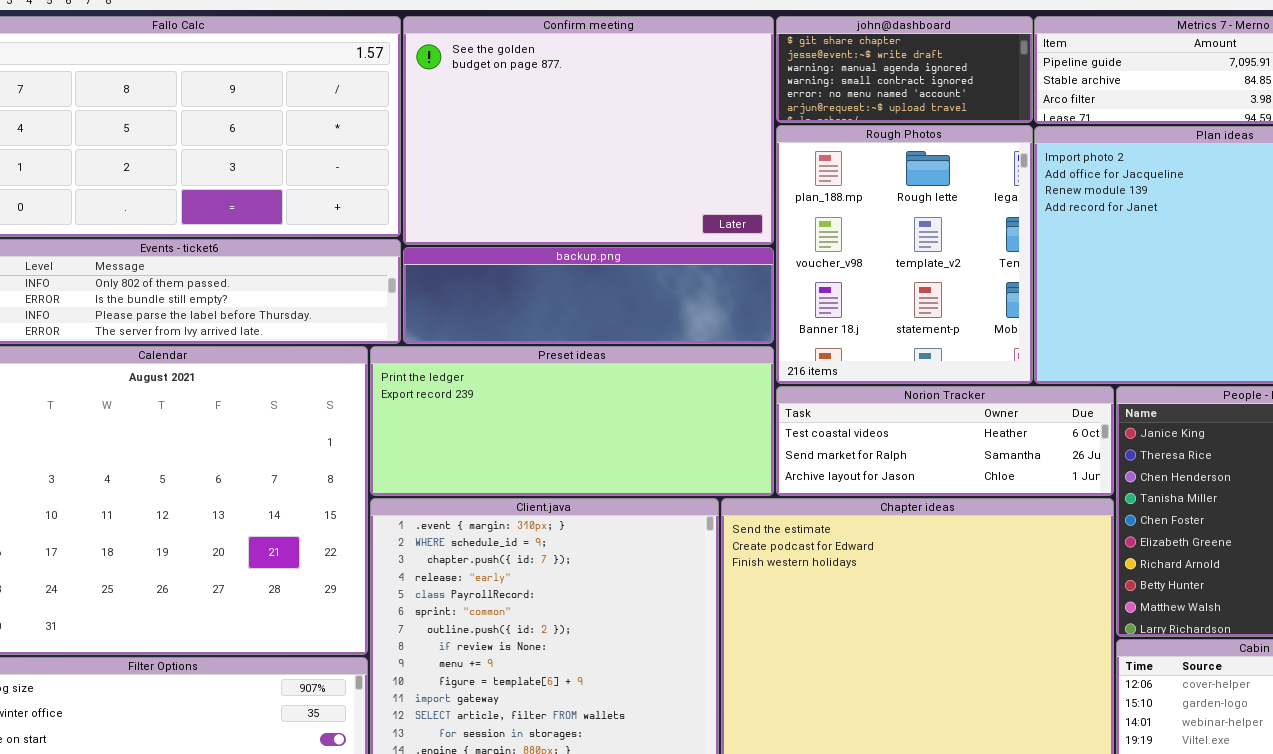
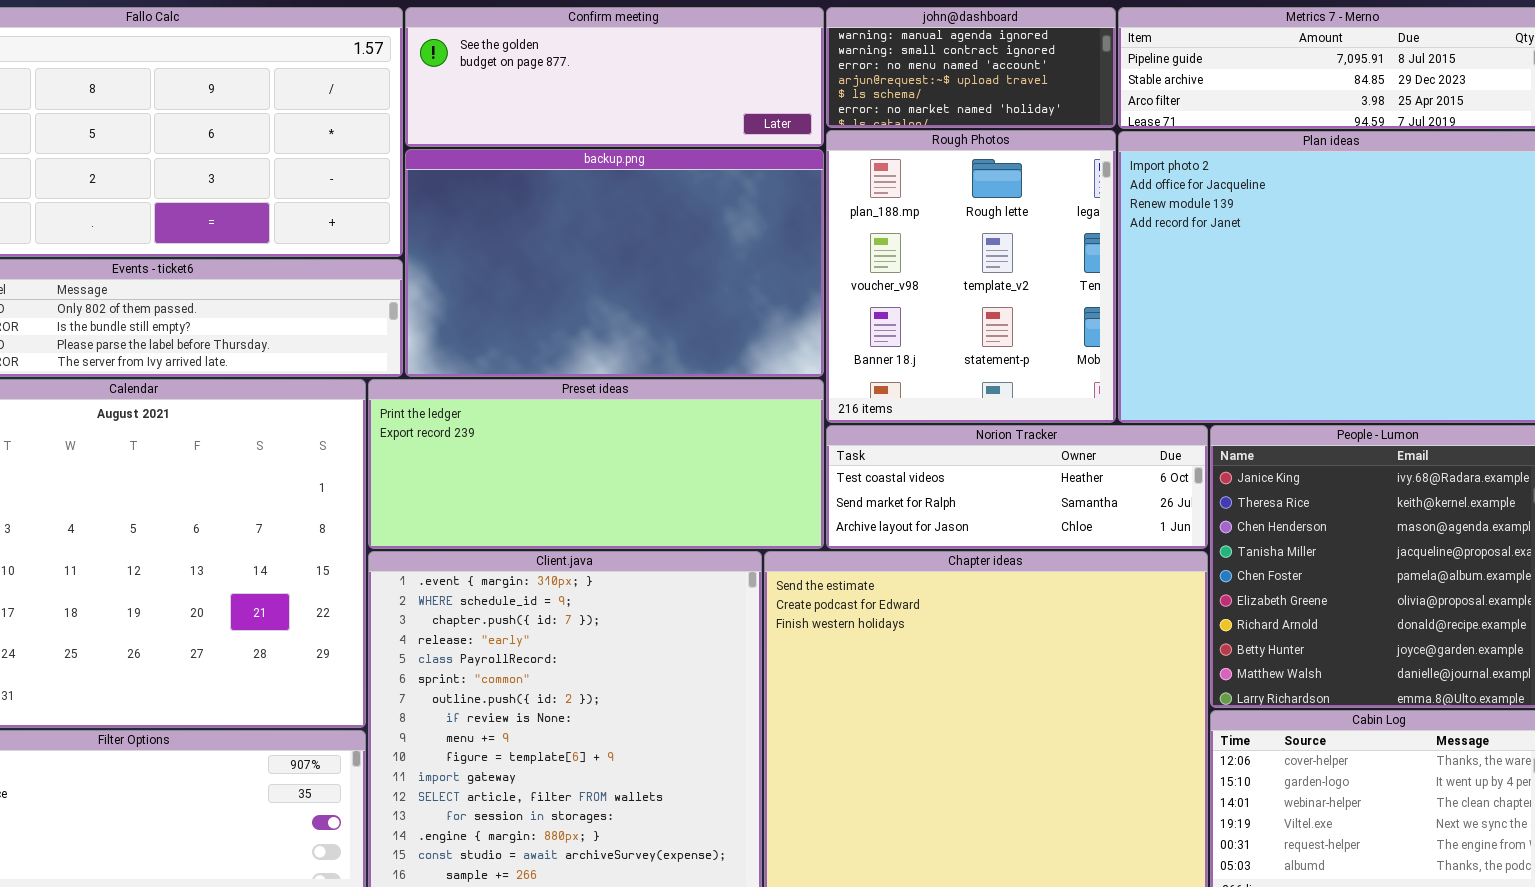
Confirm meeting: [403,16,774,245] -> [405,7,824,147], resized
john@dashboard: [776,16,1033,123] -> [826,7,1116,128], scrolled down 2 rows
backup.png: [403,247,774,344] -> [405,149,824,377], resized

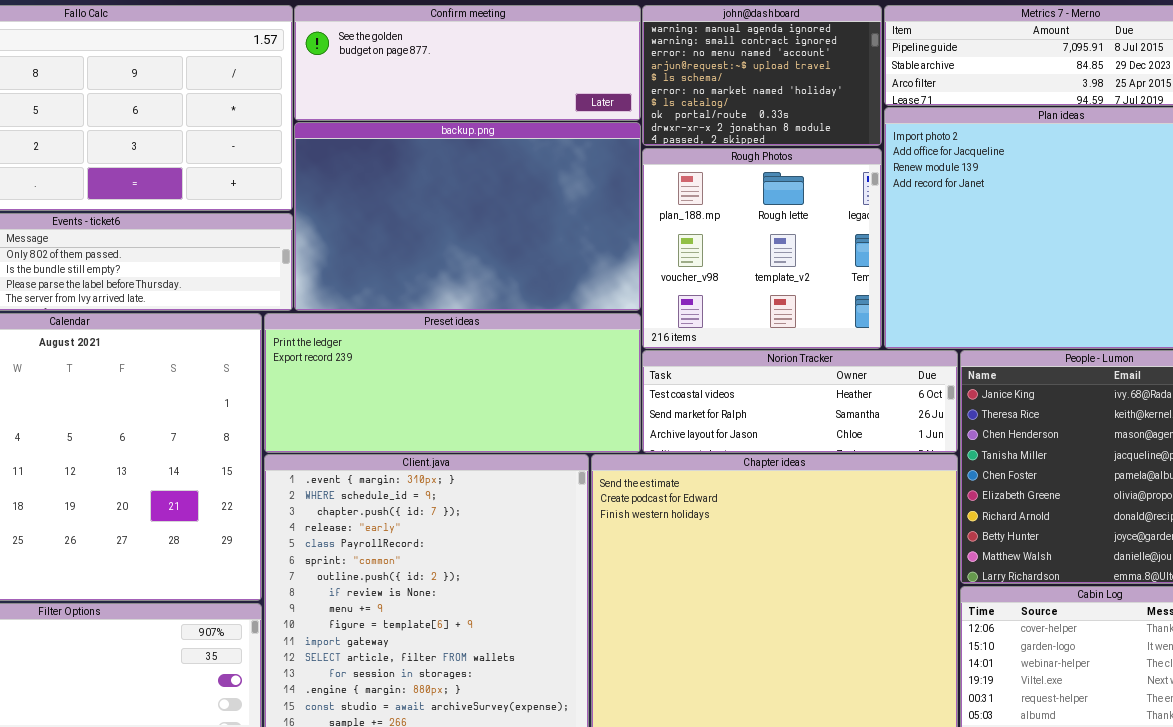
john@dashboard: [826,7,1116,128] -> [642,5,882,146], resized
Rough Photos: [826,130,1116,423] -> [642,148,882,349], resized

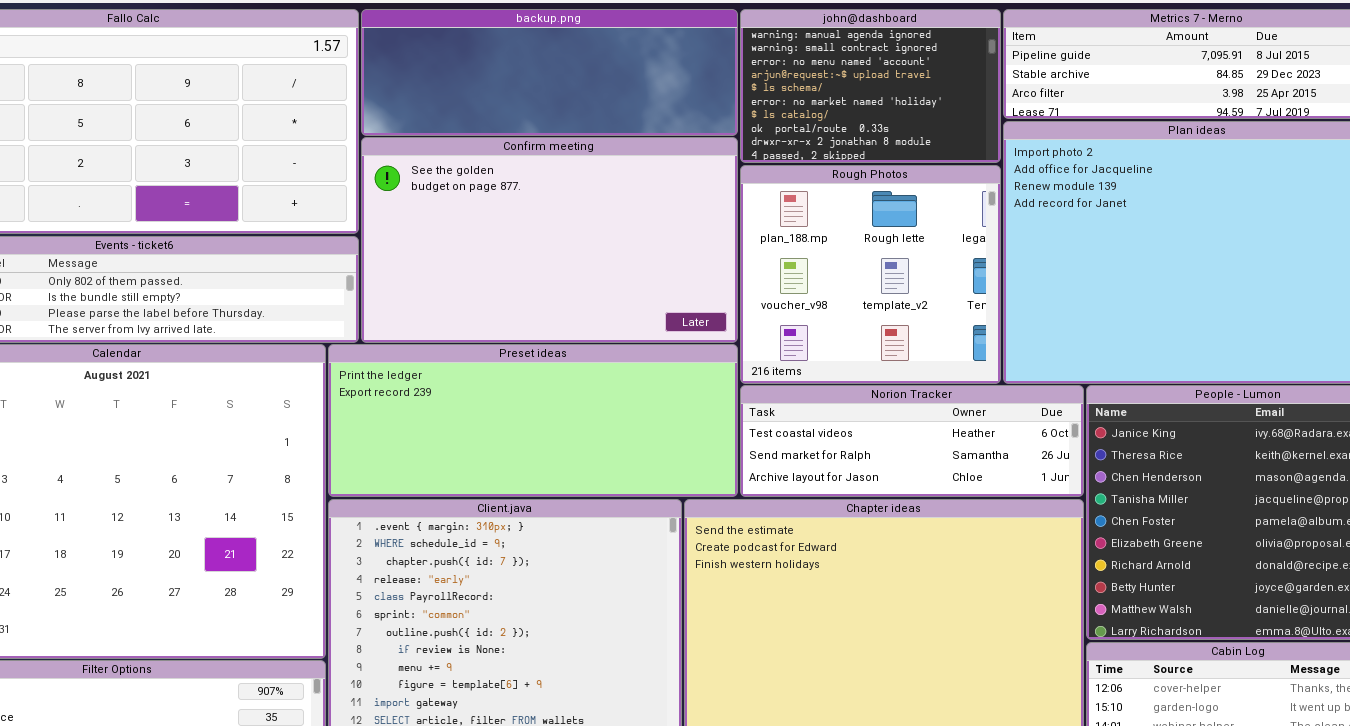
Confirm meeting: [294,5,641,121] -> [361,137,738,343], moved, resized
backup.png: [294,122,641,311] -> [361,9,738,136], moved, resized

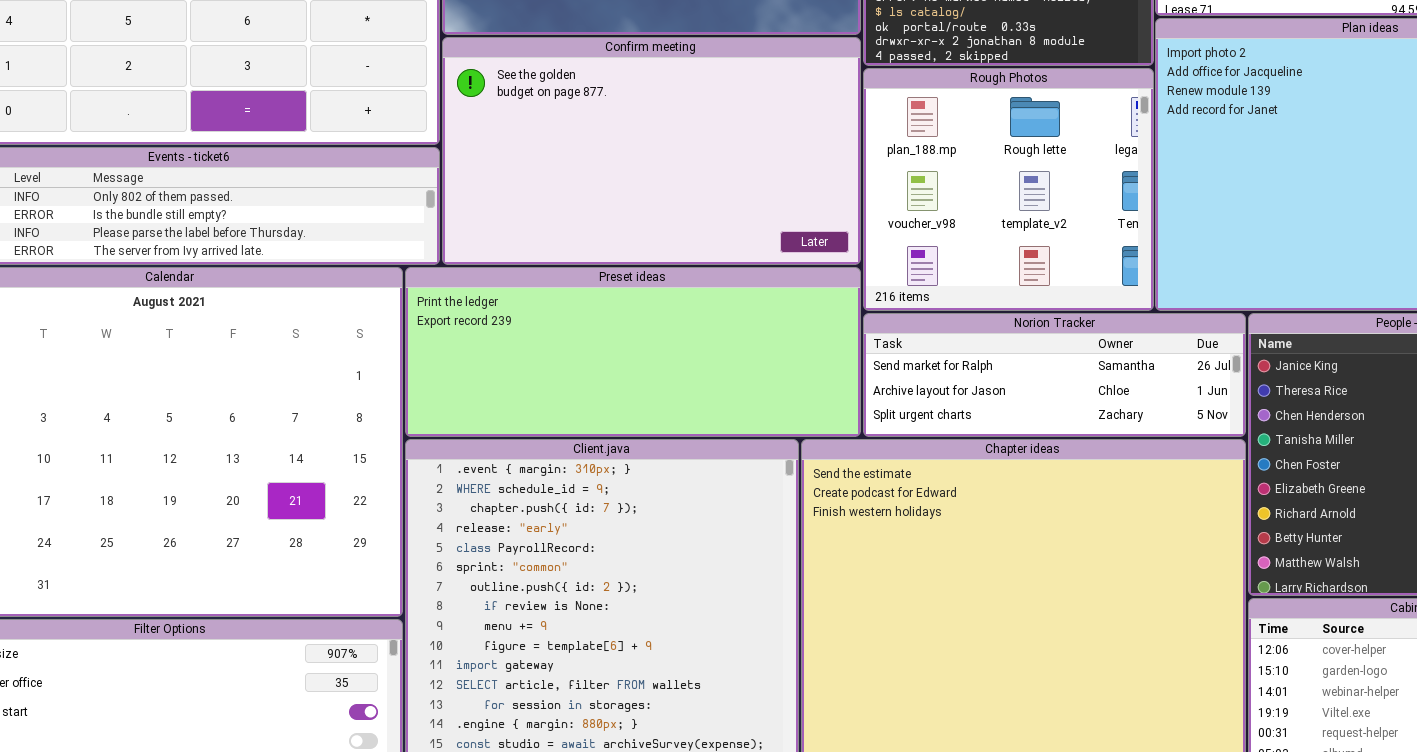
Norion Tracker: [740,385,1084,497] -> [863,313,1246,437], scrolled down 1 row

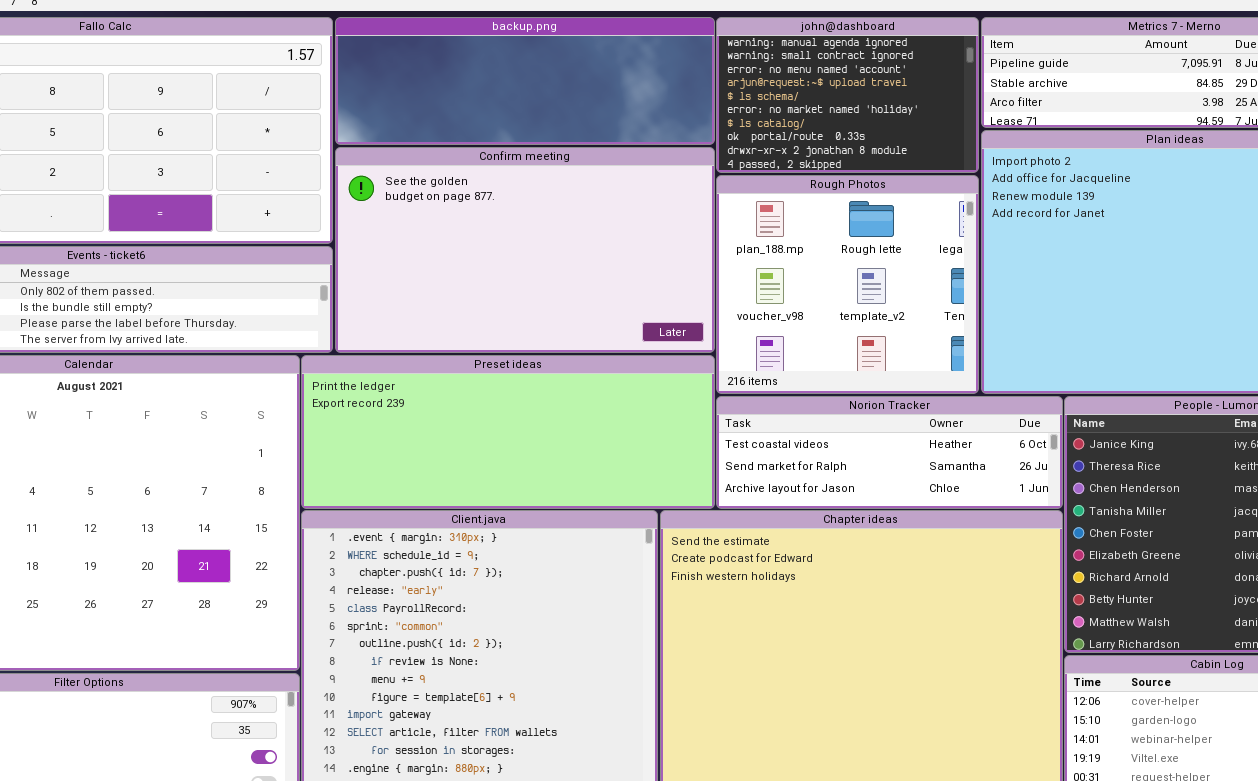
Norion Tracker: [863,313,1246,437] -> [716,396,1063,509], scrolled up 1 row

